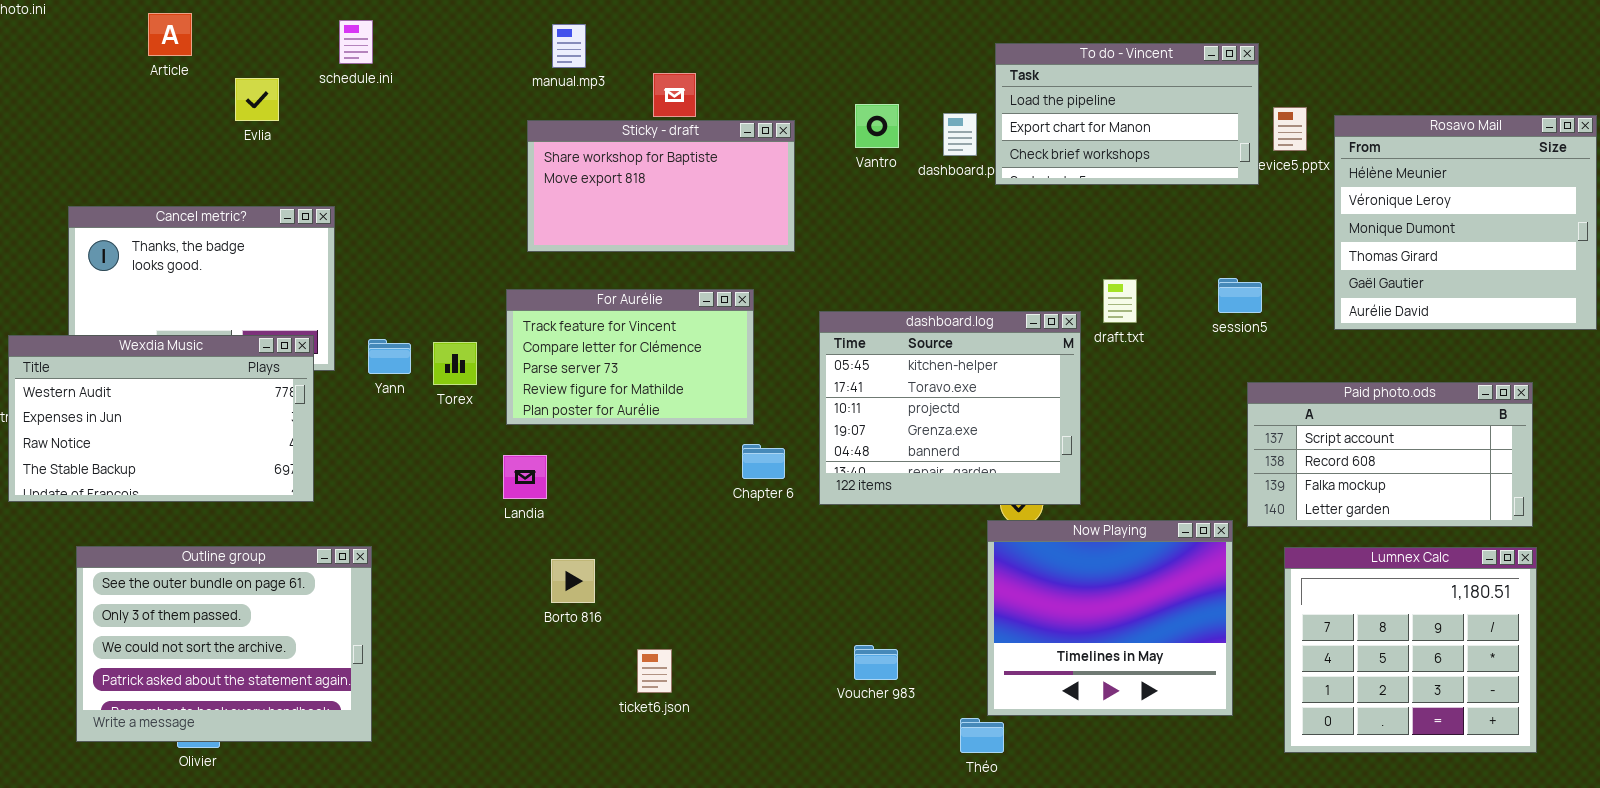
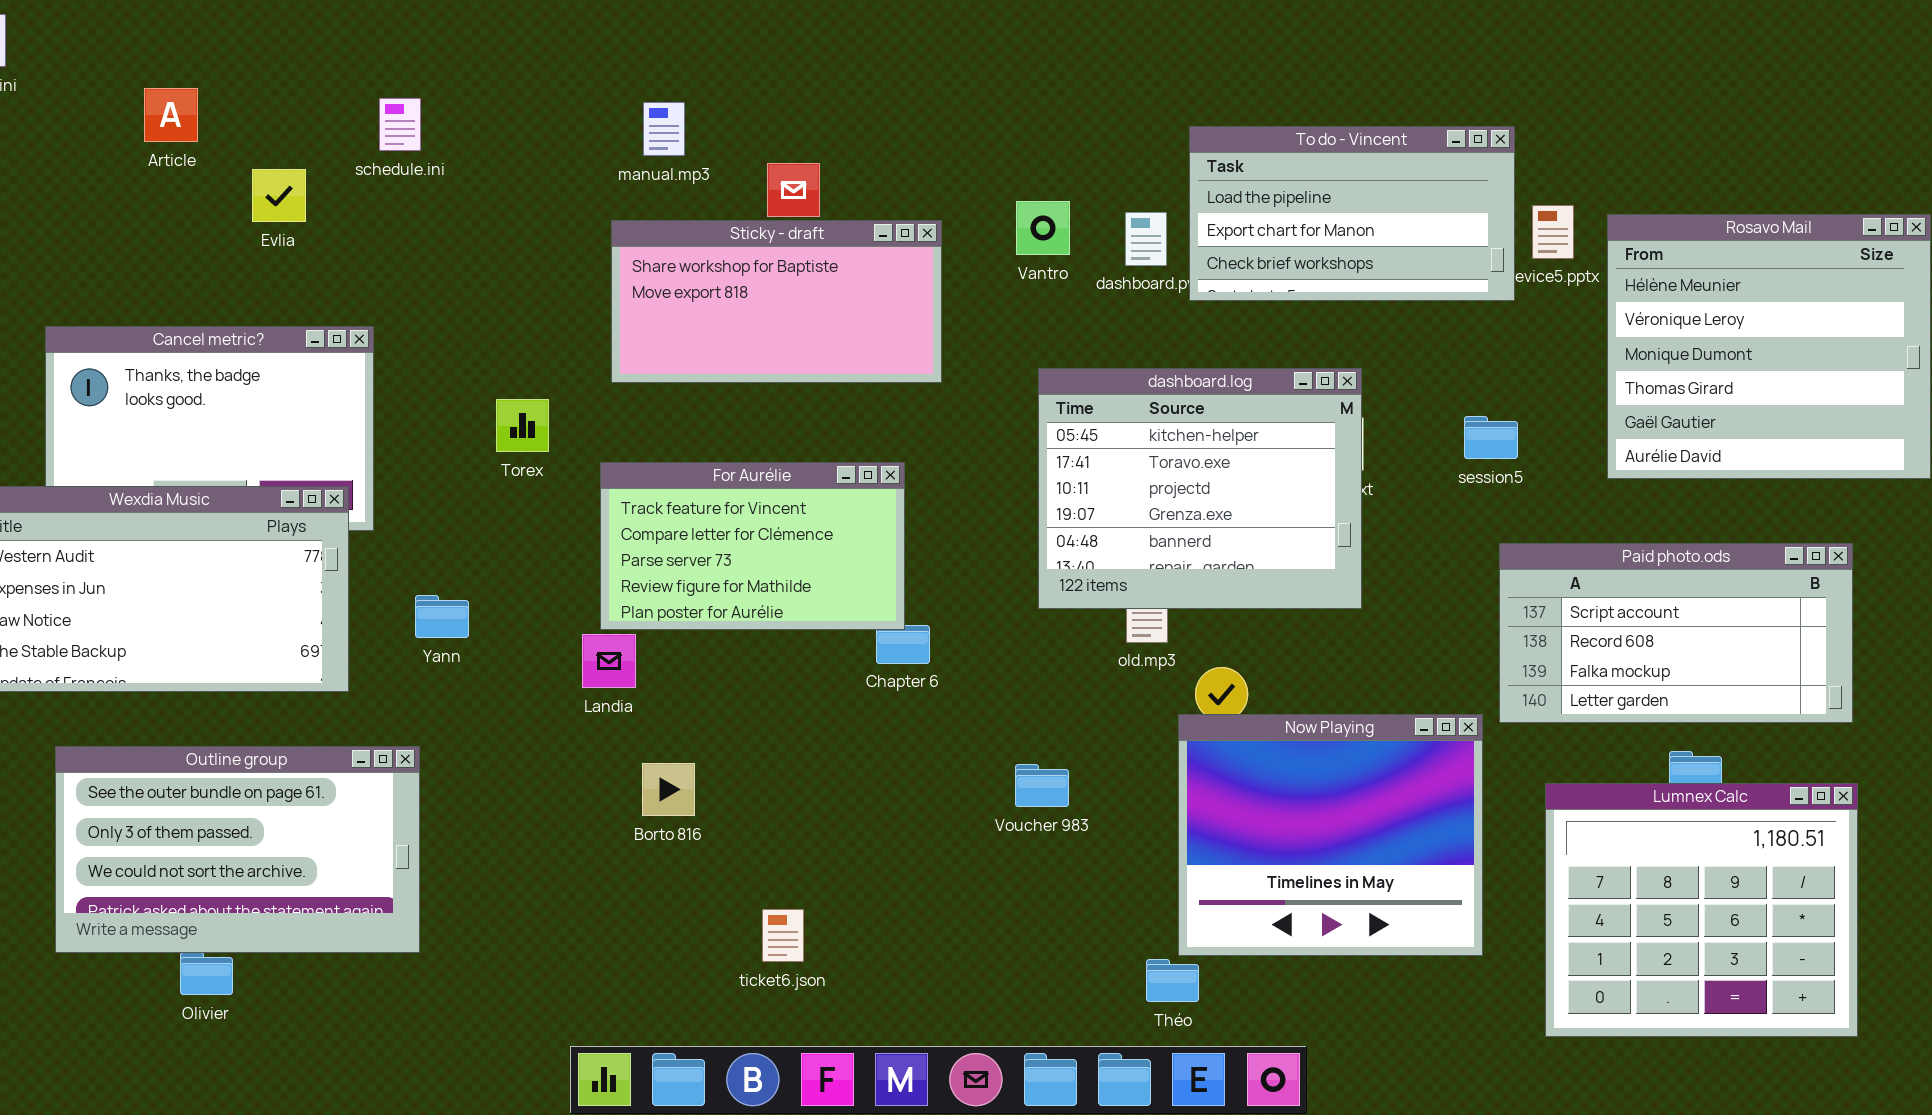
For Aurélie: [506,289,754,425] -> [600,462,905,630], moved
dashboard.log: [819,311,1081,505] -> [1038,368,1362,609], moved
Yann: [368,339,411,374] -> [415,595,469,638], moved
Torex: [433,342,477,385] -> [496,399,549,452], moved
Outline group: [76,546,372,742] -> [55,746,420,953], resized
Lumnex Calc: [1284,547,1537,753] -> [1545,783,1858,1037], moved
Voucher 983: [854,645,898,680] -> [1015,764,1069,807], moved
ticket6.json: [637,649,672,693] -> [762,909,804,962], moved

